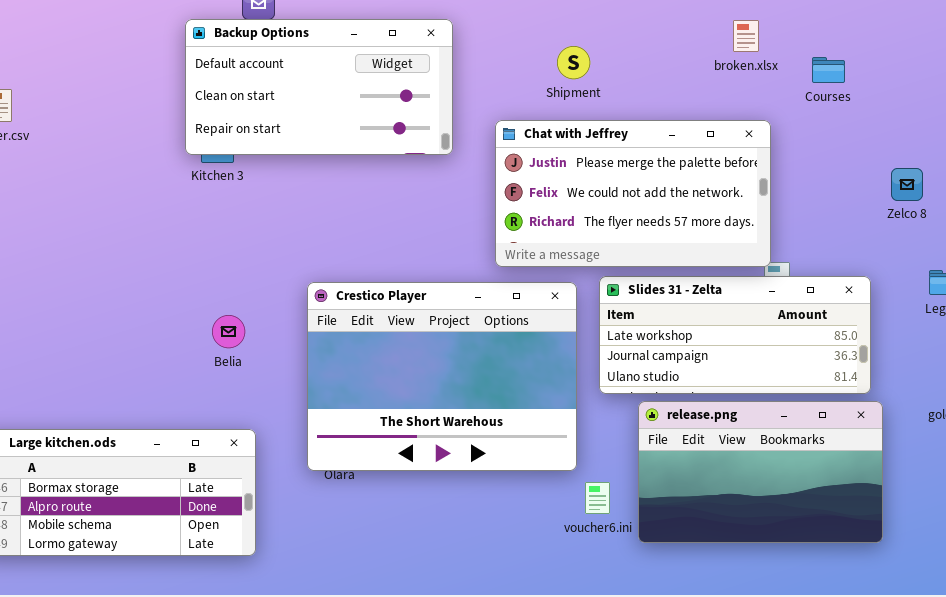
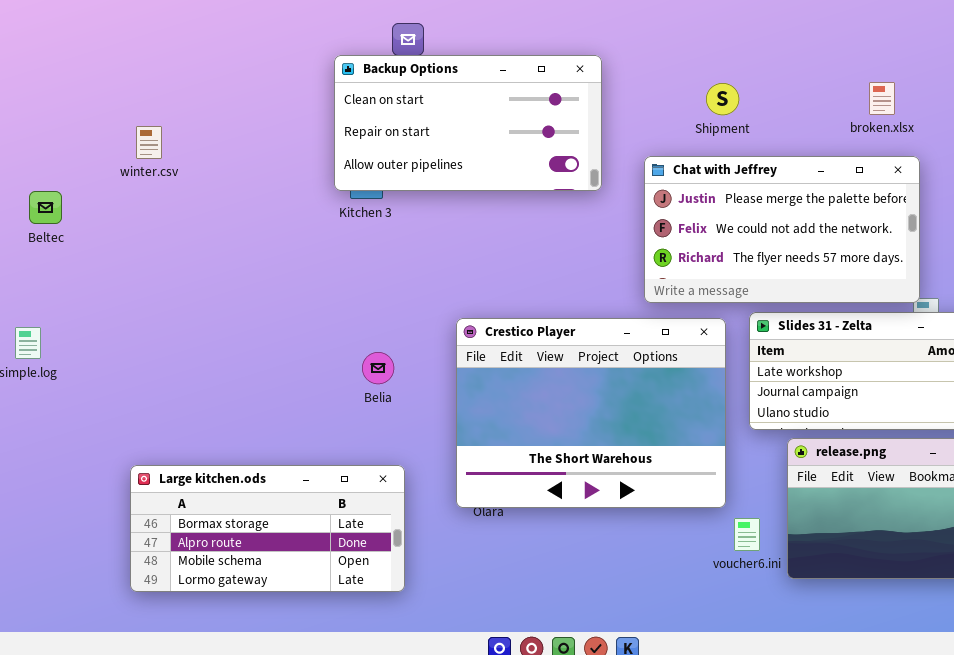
Backup Options: [185,19,453,155] -> [334,55,602,191], scrolled down 1 row
broken.xlsx: [733,20,759,52] -> [869,82,895,115], moved

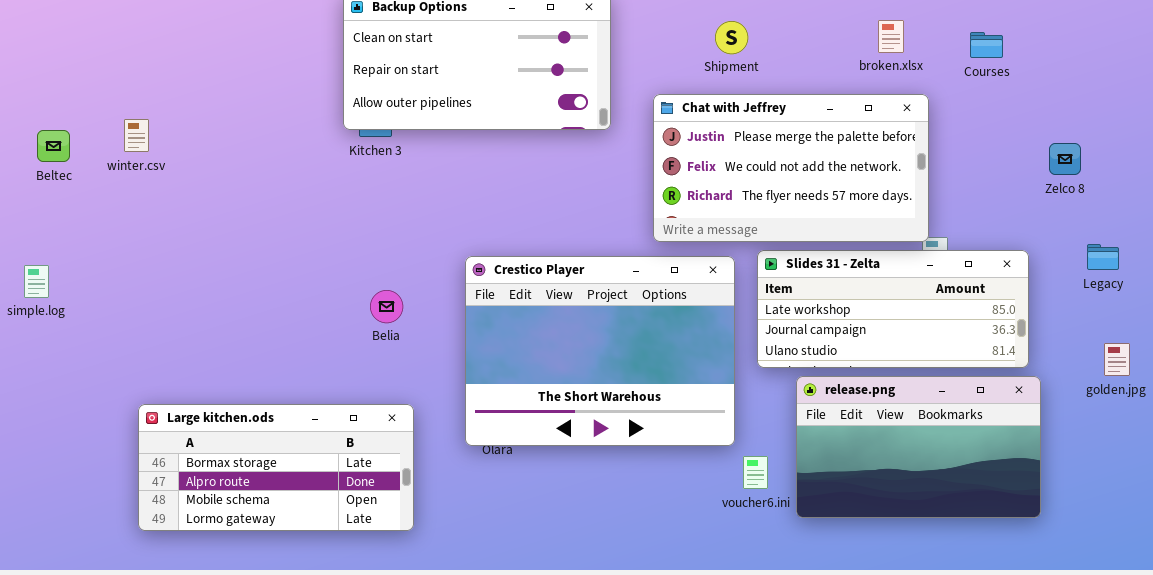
winter.csv: [136,126,162,159] -> [124,119,149,152], moved

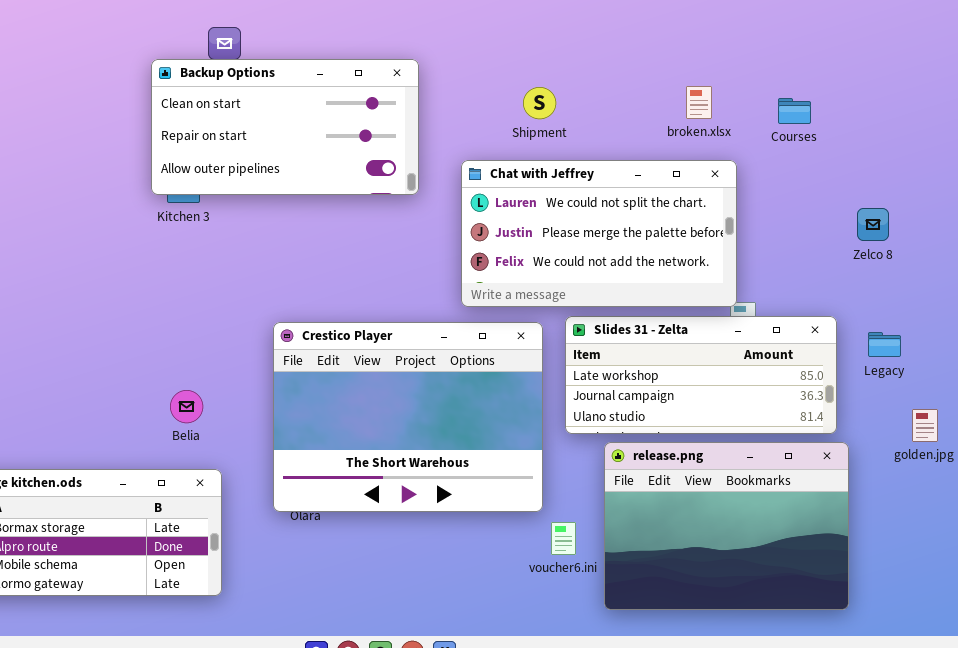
Chat with Jeffrey: [653,94,929,242] -> [461,160,737,307], scrolled up 1 row
Legacy: [1087,244,1119,270] -> [868,332,901,357], moved
Belia: [370,290,403,323] -> [170,390,203,423], moved
release.png: [796,376,1041,518] -> [604,442,849,610], resized

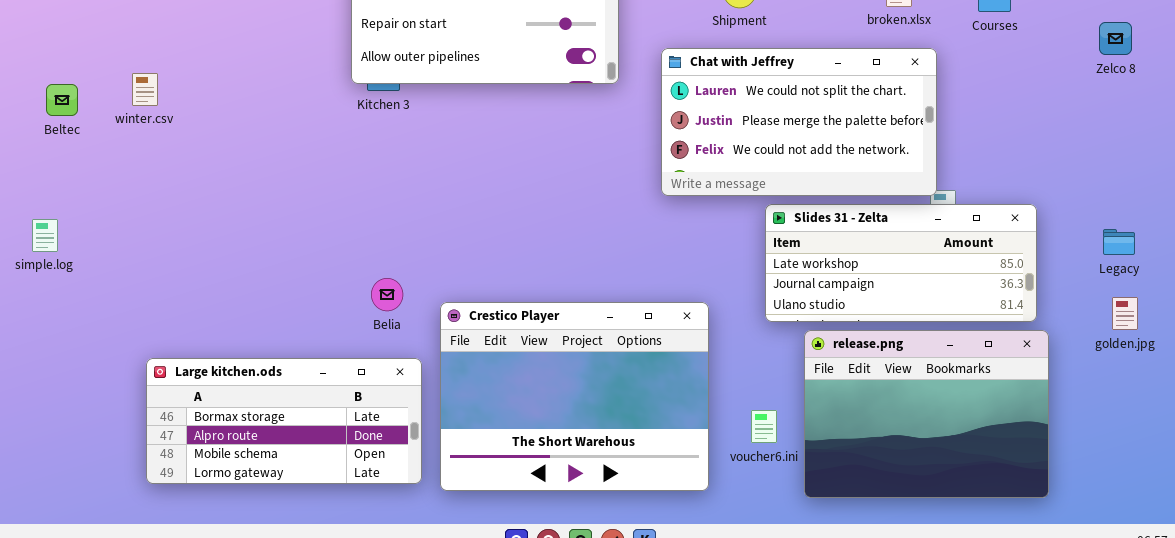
Zelco 8: [857,208,889,241] -> [1099,22,1132,55], moved
Crestico Player: [273,322,543,512] -> [440,302,709,491], moved
Legacy: [868,332,901,357] -> [1103,229,1135,255], moved

